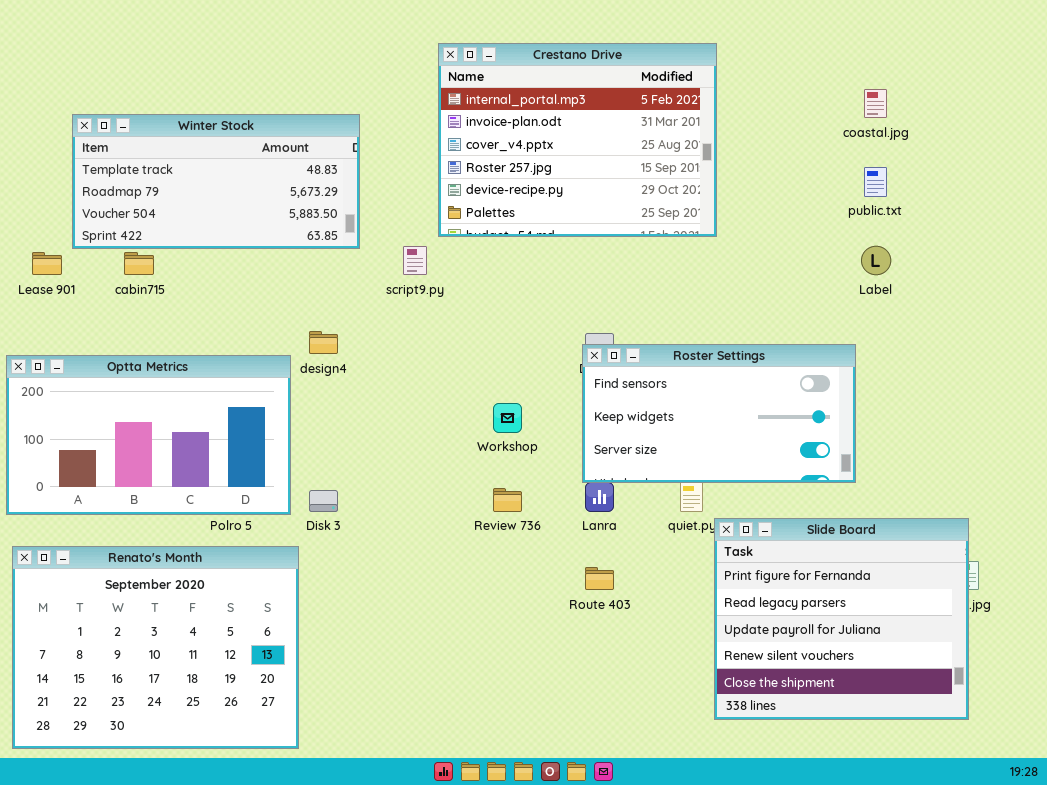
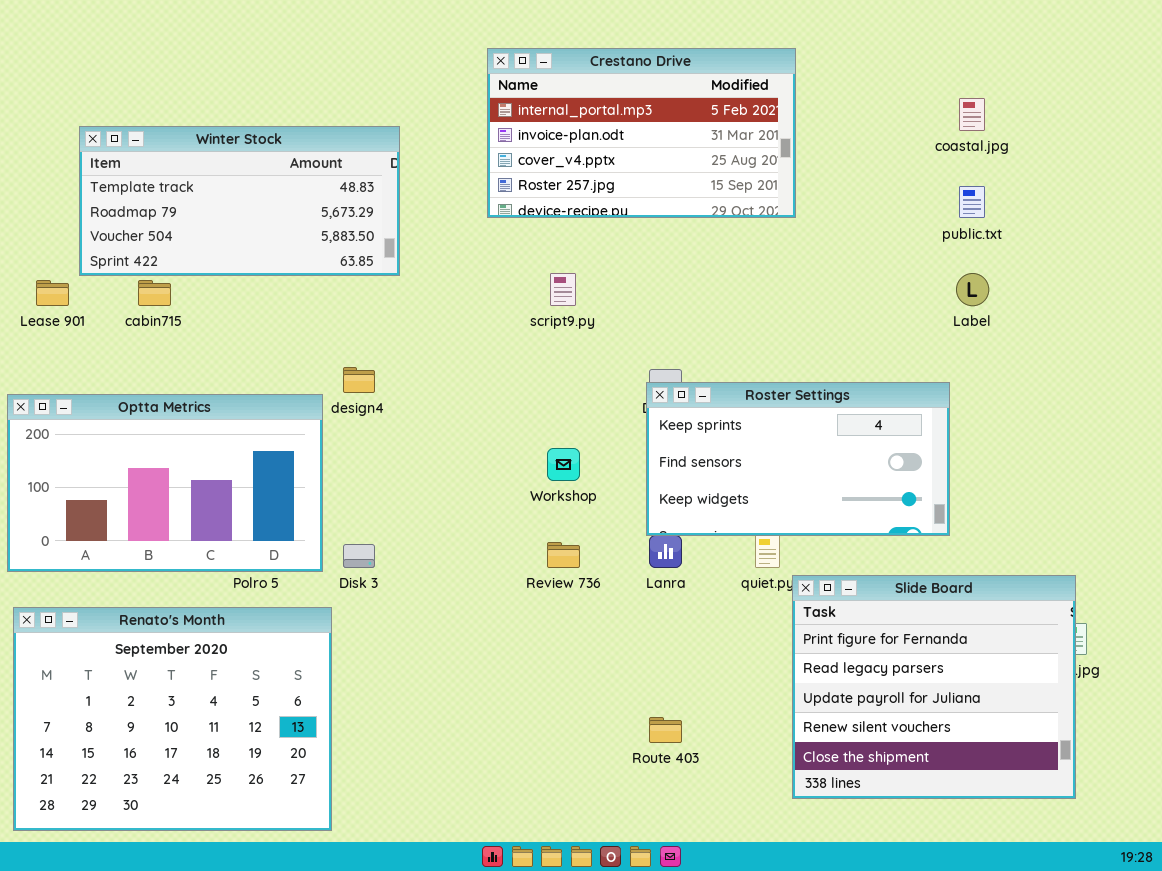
Crestano Drive: [438,43,717,237] -> [487,48,796,218], resized
script9.py: [403,246,427,275] -> [550,273,576,306], moved
Roster Settings: [582,344,856,483] -> [646,382,950,536], scrolled up 1 row
Route 403: [585,567,614,590] -> [649,717,682,743], moved

